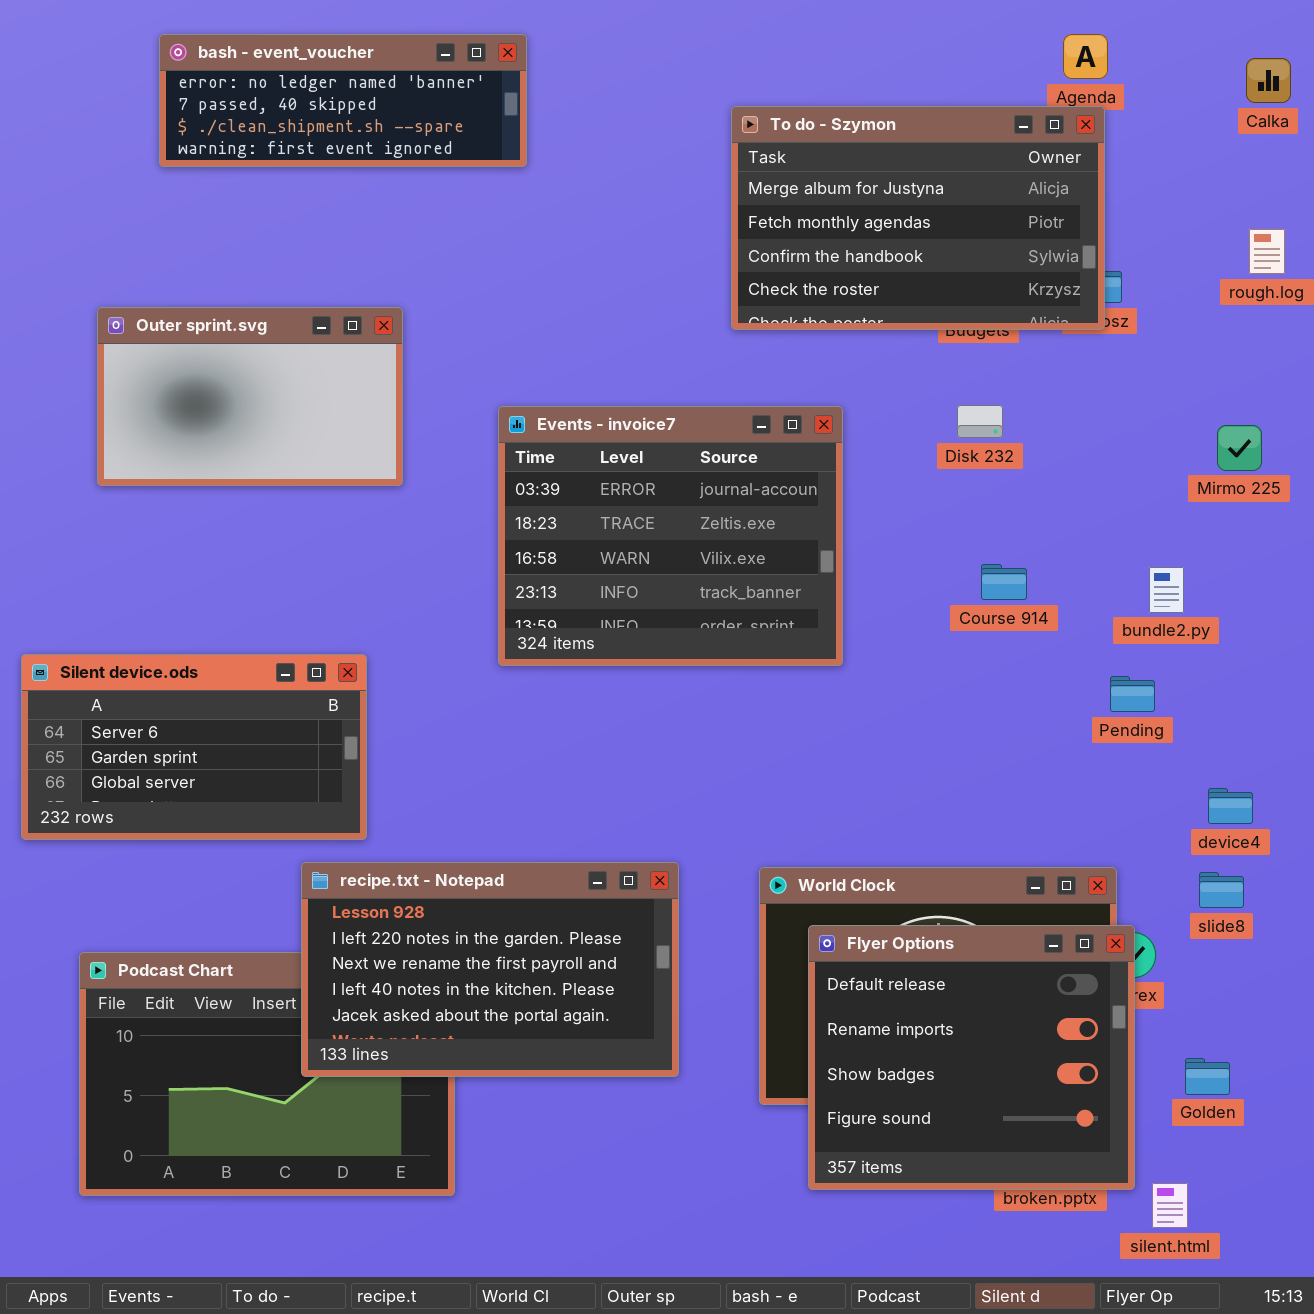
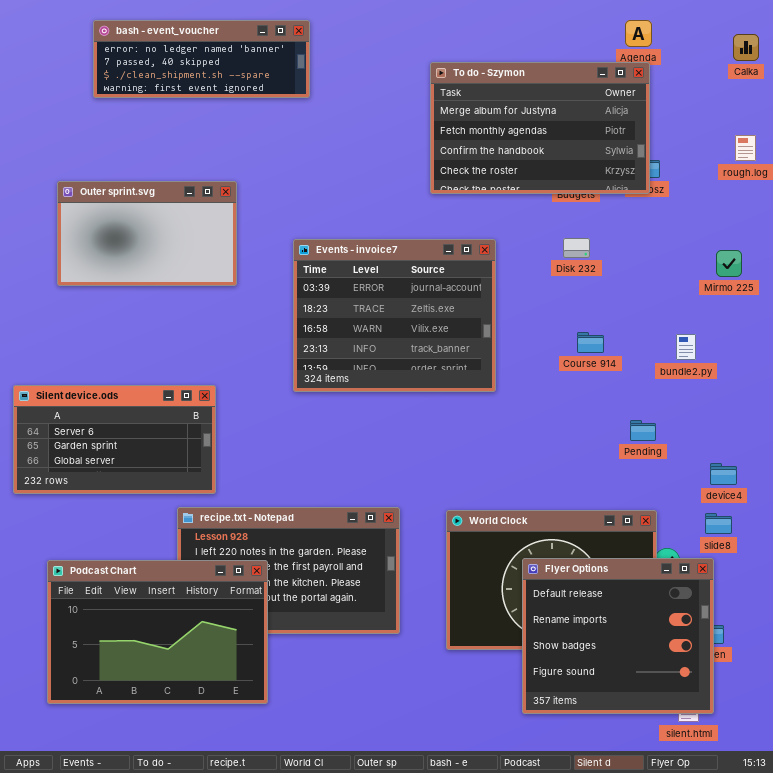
Pending: [1110,676,1155,712] -> [630,420,656,441], moved
Flyer Options: [808,925,1135,1190] -> [522,558,714,714], moved
Podcast Chart: [79,952,455,1196] -> [47,560,268,704], raised

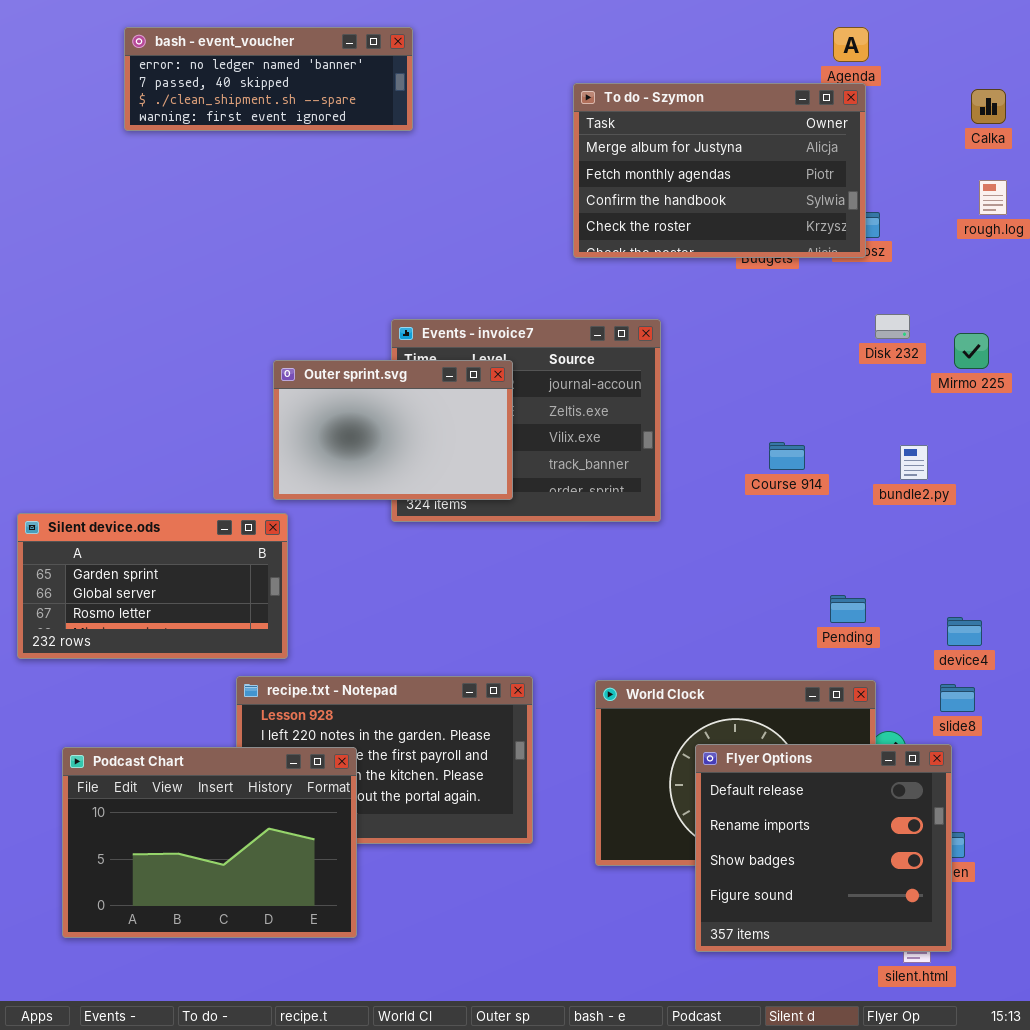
Calka: [733,34,759,61] -> [971,89,1006,124], moved
Outer sprint.svg: [57,181,237,286] -> [273,360,513,500], moved
Disk 232: [563,238,590,258] -> [875,314,910,339], moved
Silent device.ods: [13,385,216,494] -> [17,513,288,659], scrolled down 1 row
Pending: [630,420,656,441] -> [830,595,866,623], moved

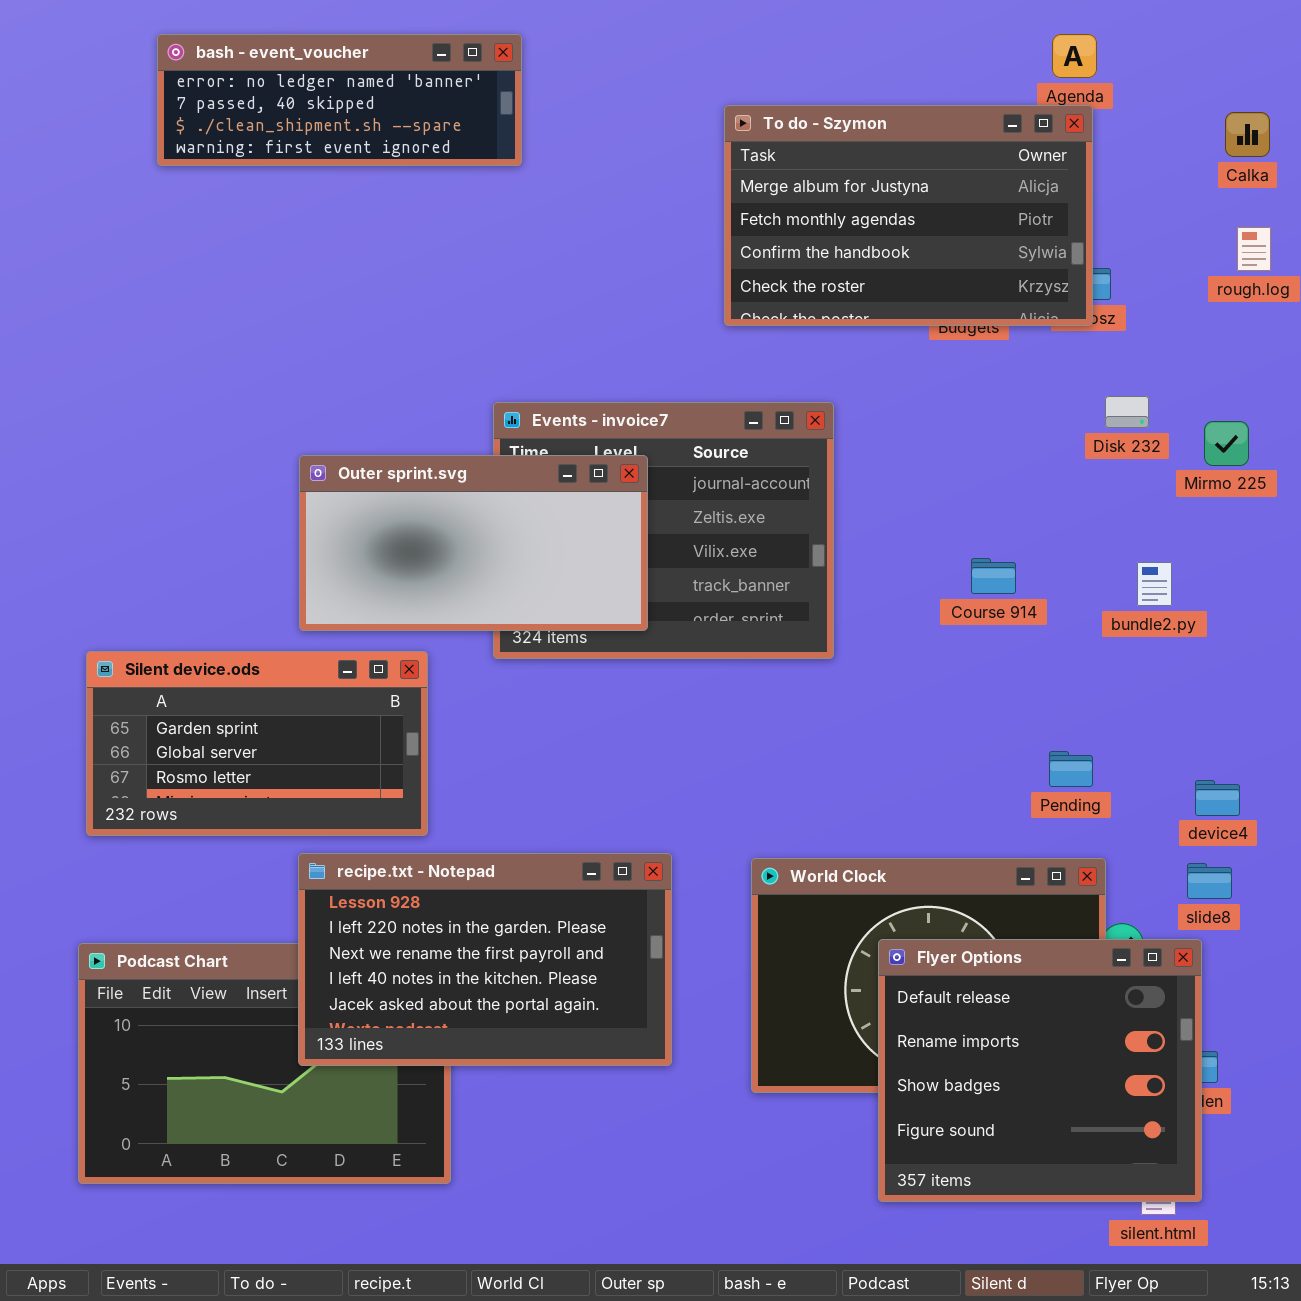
Outer sprint.svg: [273,360,513,500] -> [299,455,648,631], resized
Silent device.ods: [17,513,288,659] -> [86,651,428,836], moved
recipe.txt - Notepad: [236,676,533,844] -> [298,853,672,1066], raised

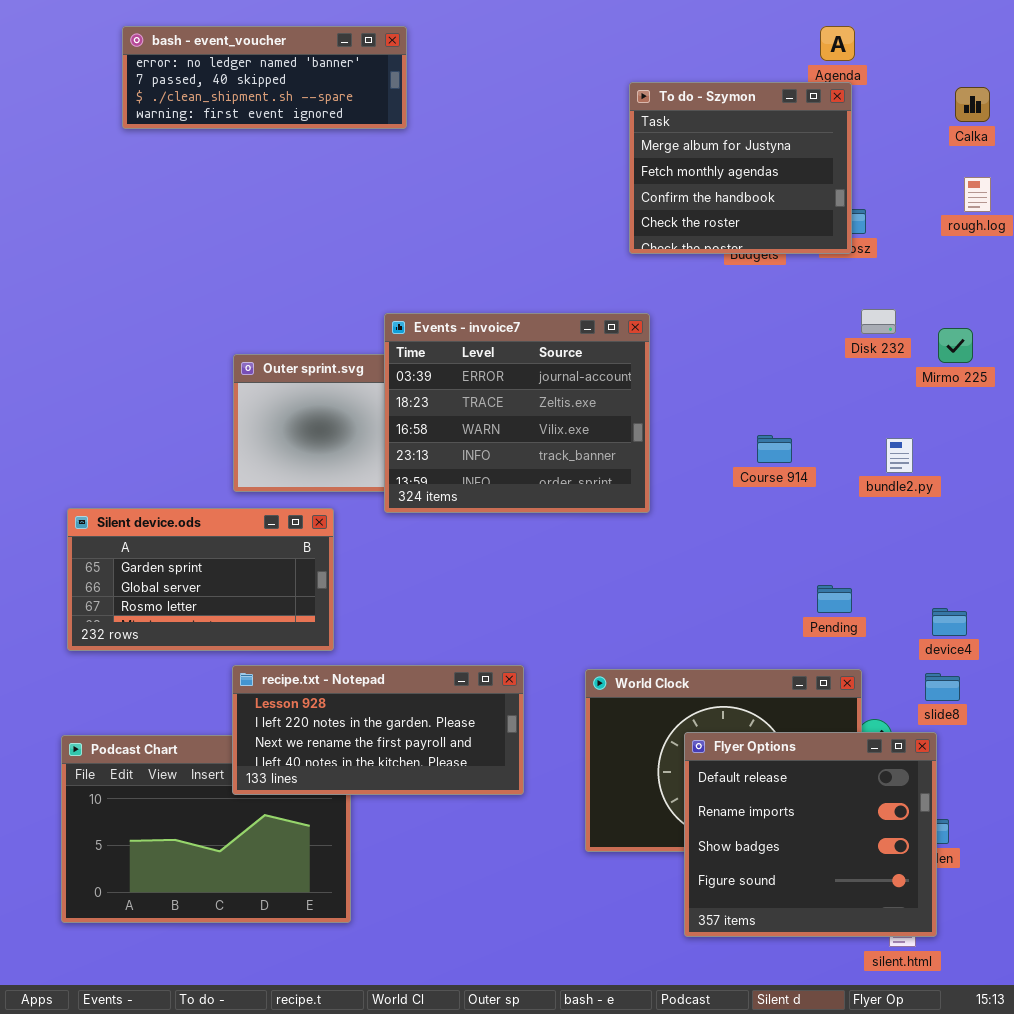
To do - Szymon: [724,105,1093,326] -> [629,82,852,254], resized
Events - invoice7: [493,402,834,659] -> [384,313,650,513], raised
recipe.txt - Notepad: [298,853,672,1066] -> [232,665,524,795], resized

